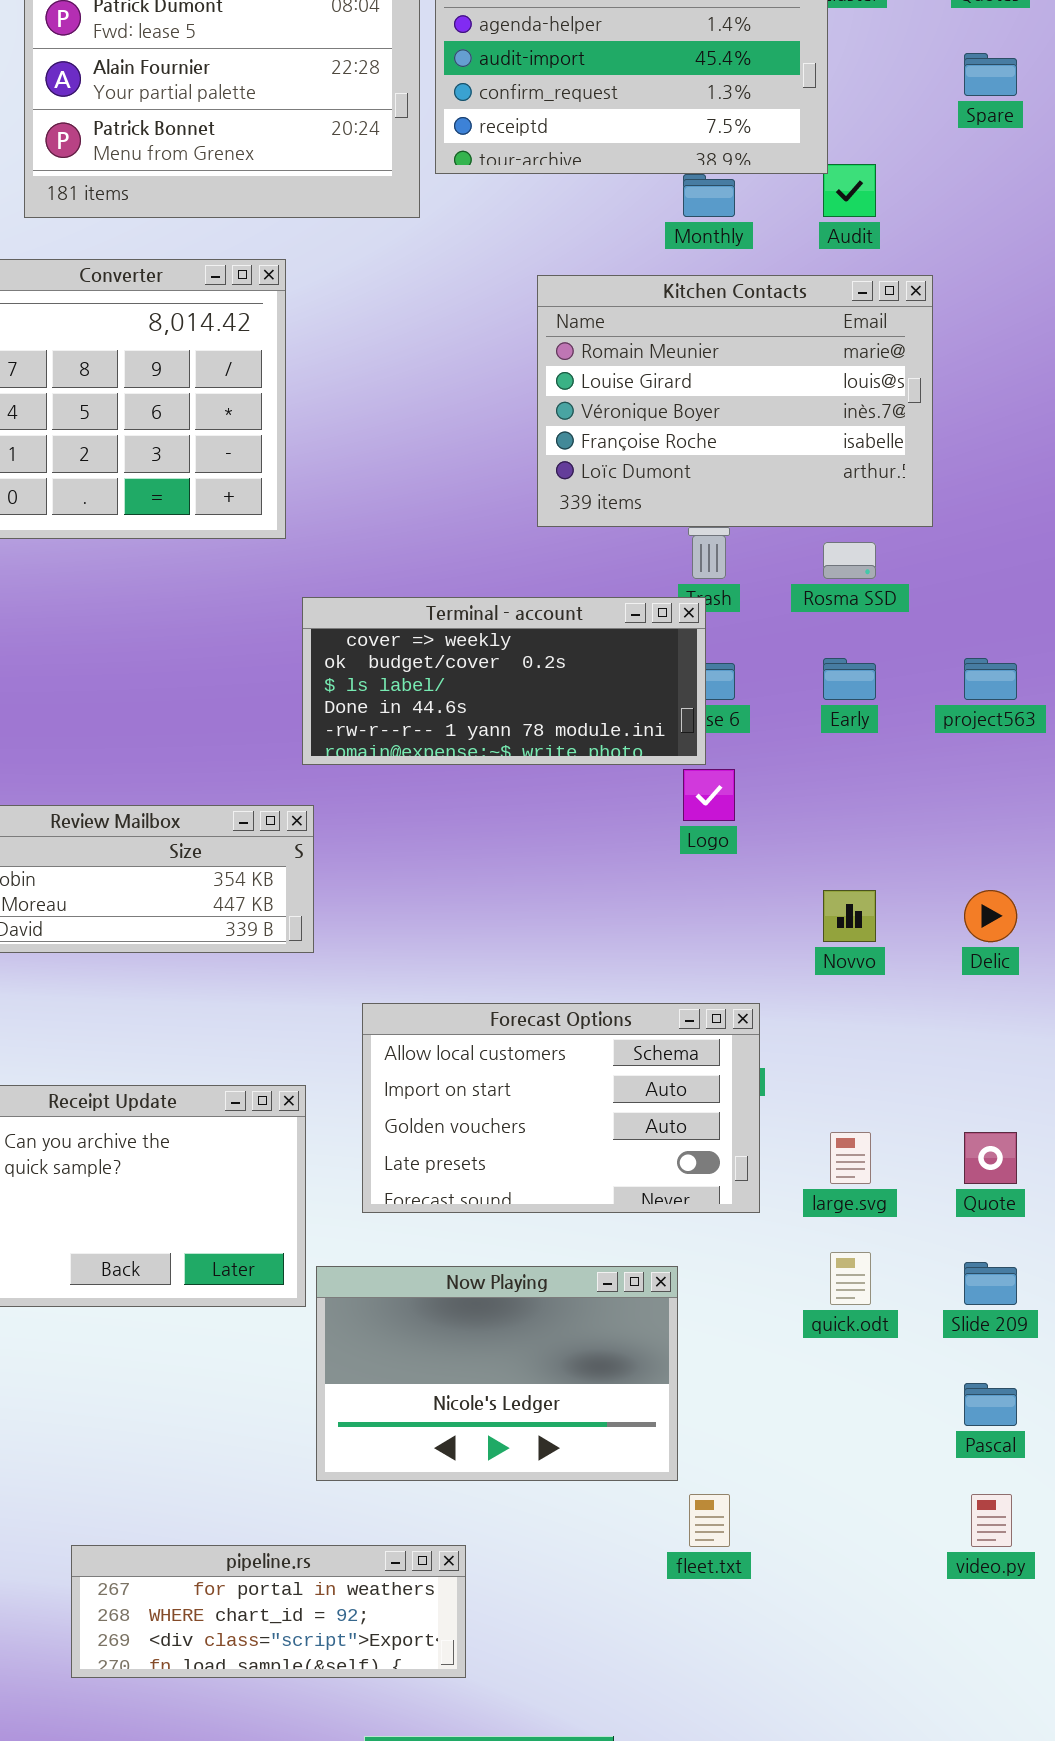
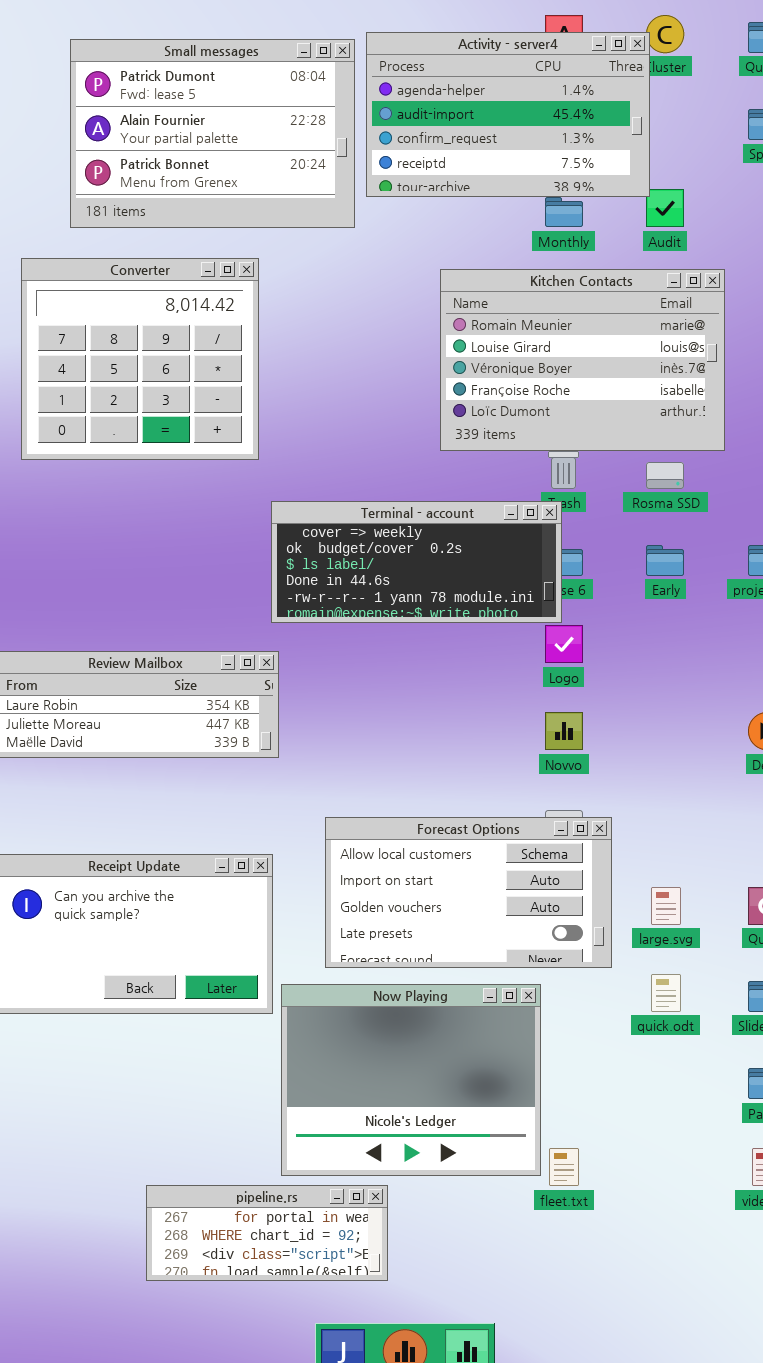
Novvo: [823,890,876,942] -> [545,712,583,750], moved
Forecast Options: [362,1003,760,1213] -> [325,817,612,968], moved
Now Playing: [316,1266,678,1481] -> [281,984,541,1176], resized
pipeline.rs: [71,1545,466,1678] -> [146,1185,388,1281], resized

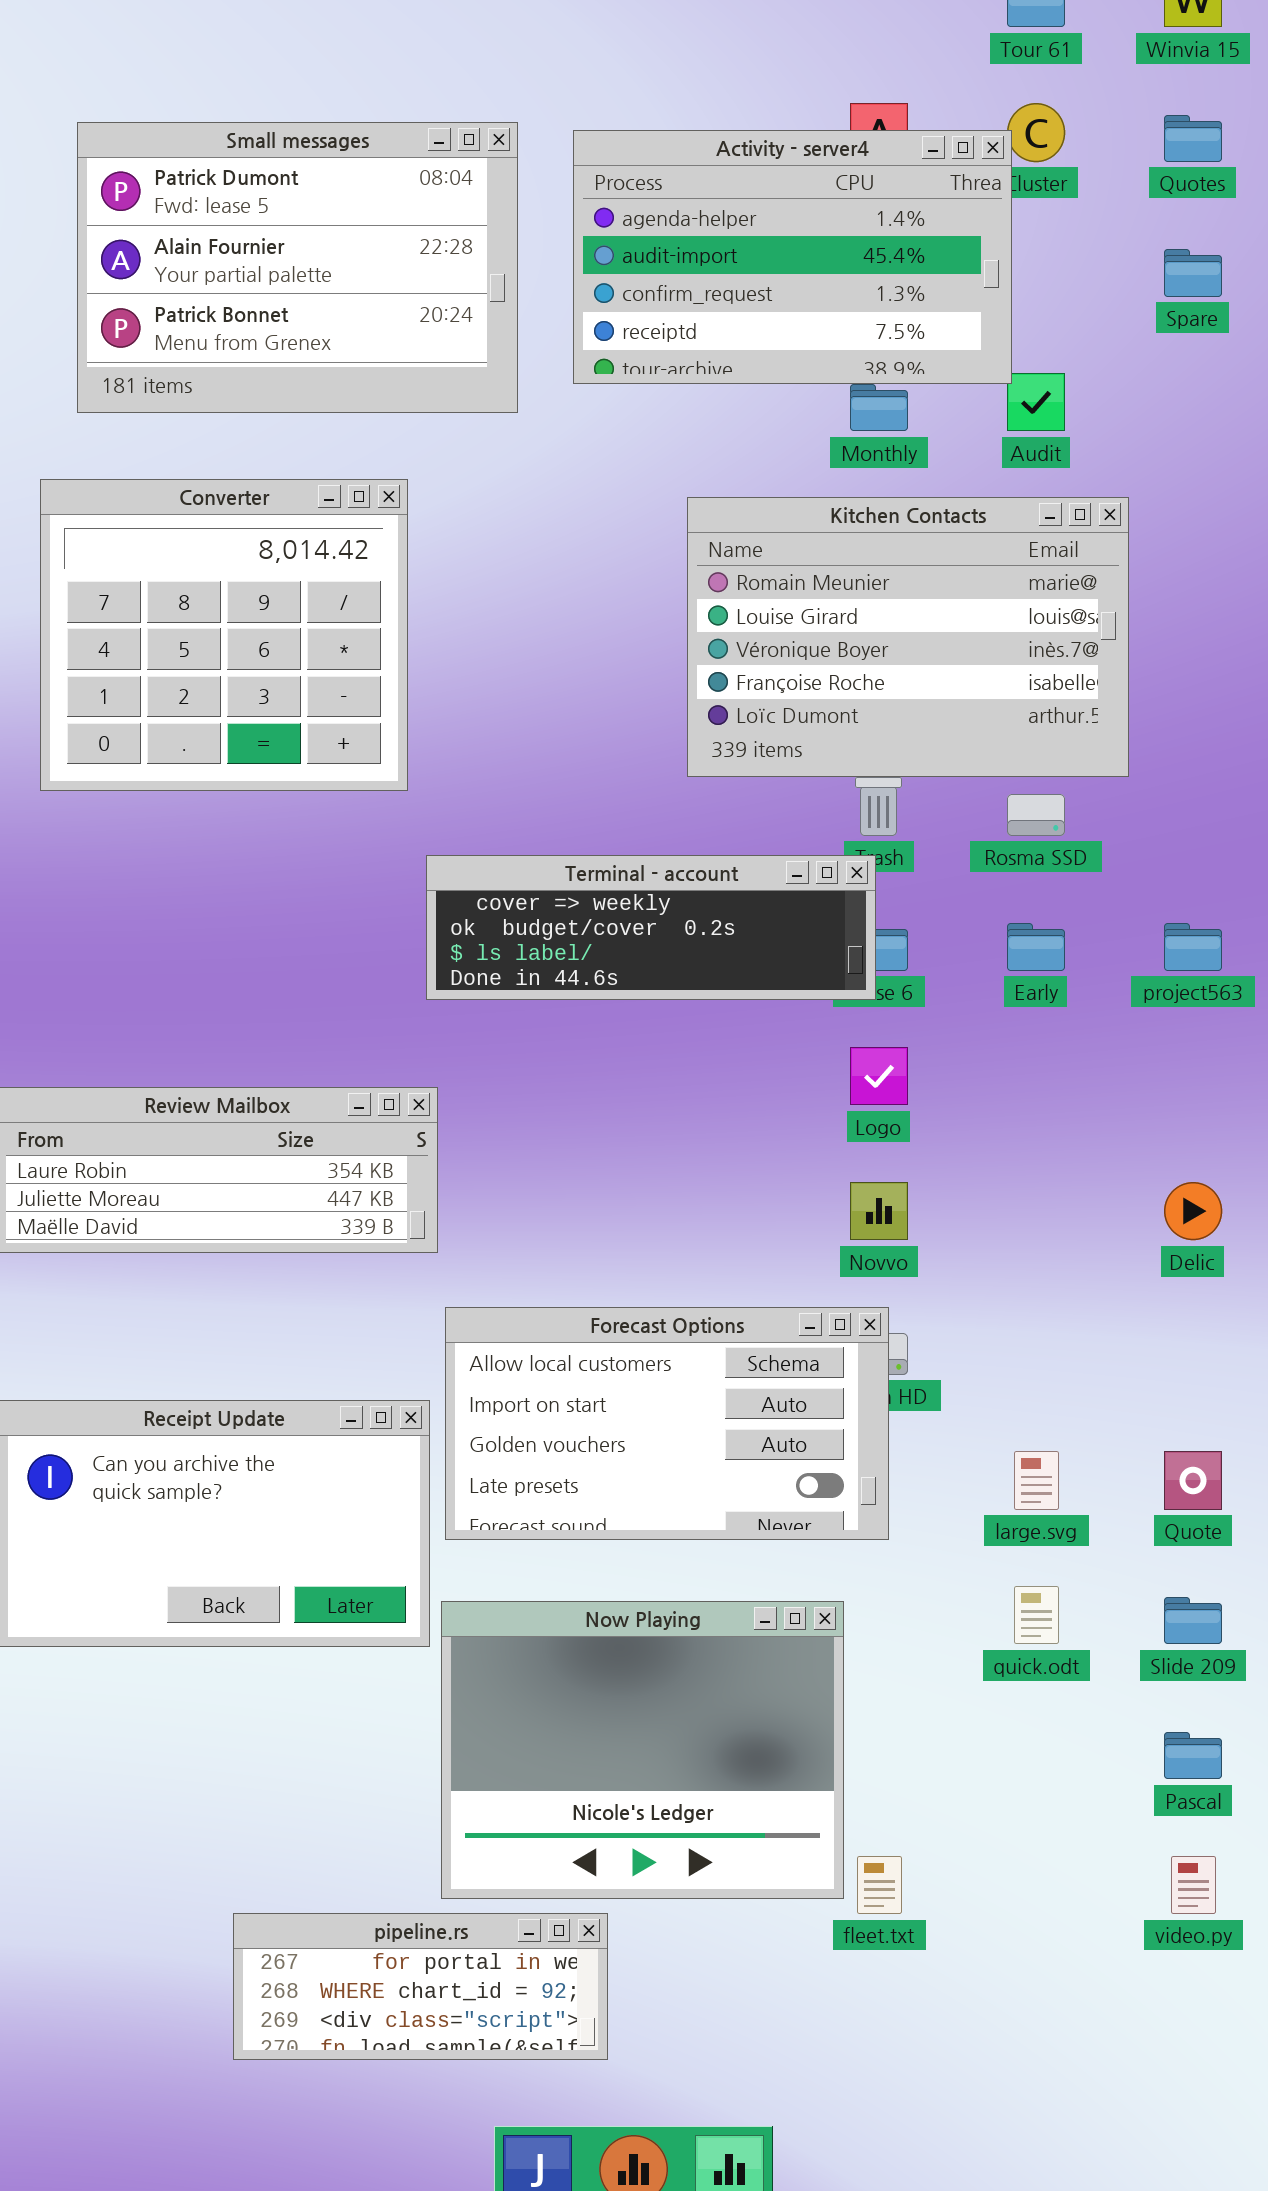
Small messages: [70,39,355,228] -> [77,122,518,413], moved
Terminal - account: [271,501,562,623] -> [426,855,876,1000], resized
Forecast Options: [325,817,612,968] -> [445,1307,889,1540], moved

